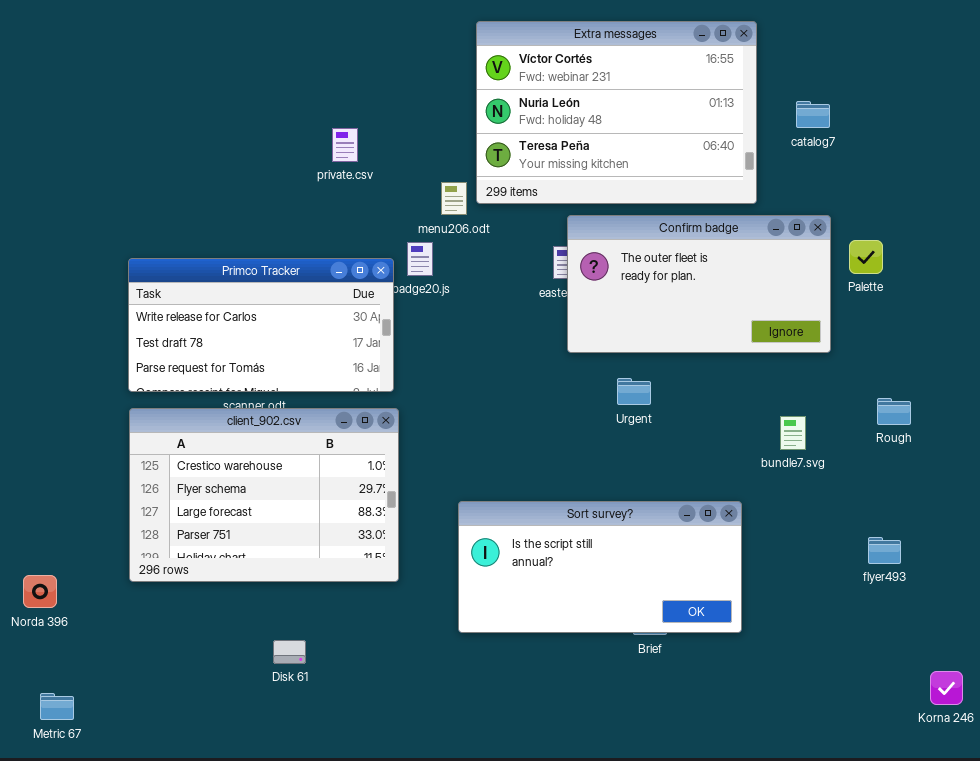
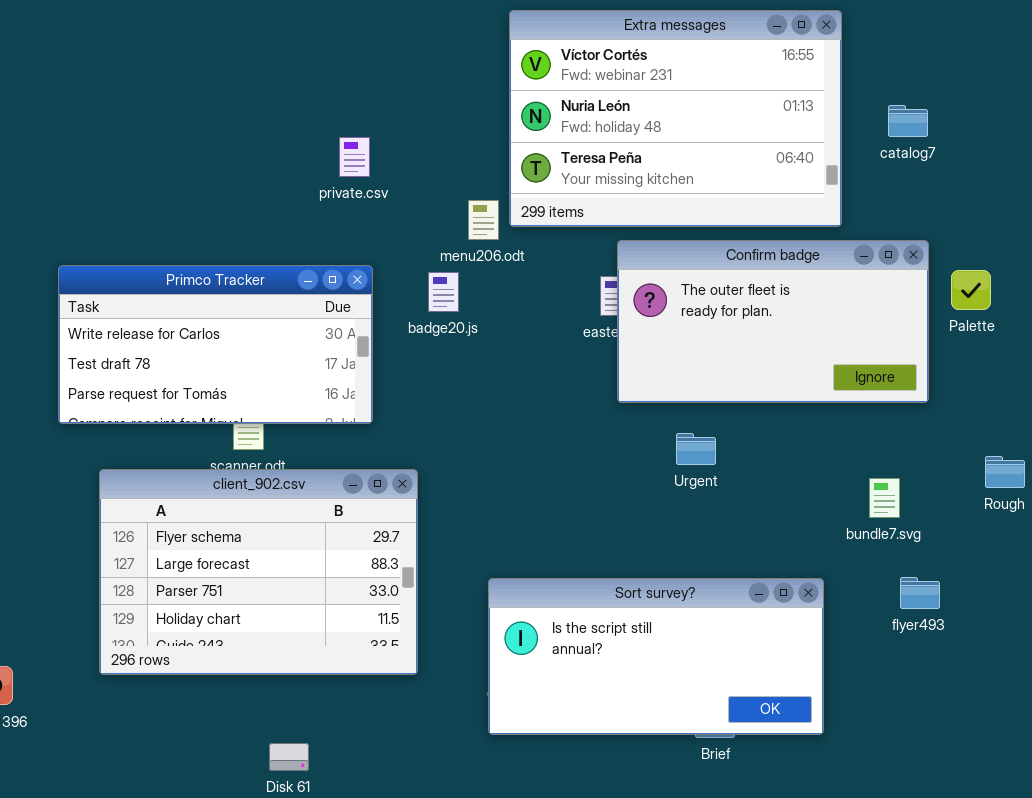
Primco Tracker: [128,258,394,392] -> [58,265,373,424], moved
client_902.csv: [129,408,399,582] -> [99,469,418,675], scrolled down 1 row
flyer493: [868,537,901,564] -> [900,577,940,609], moved

